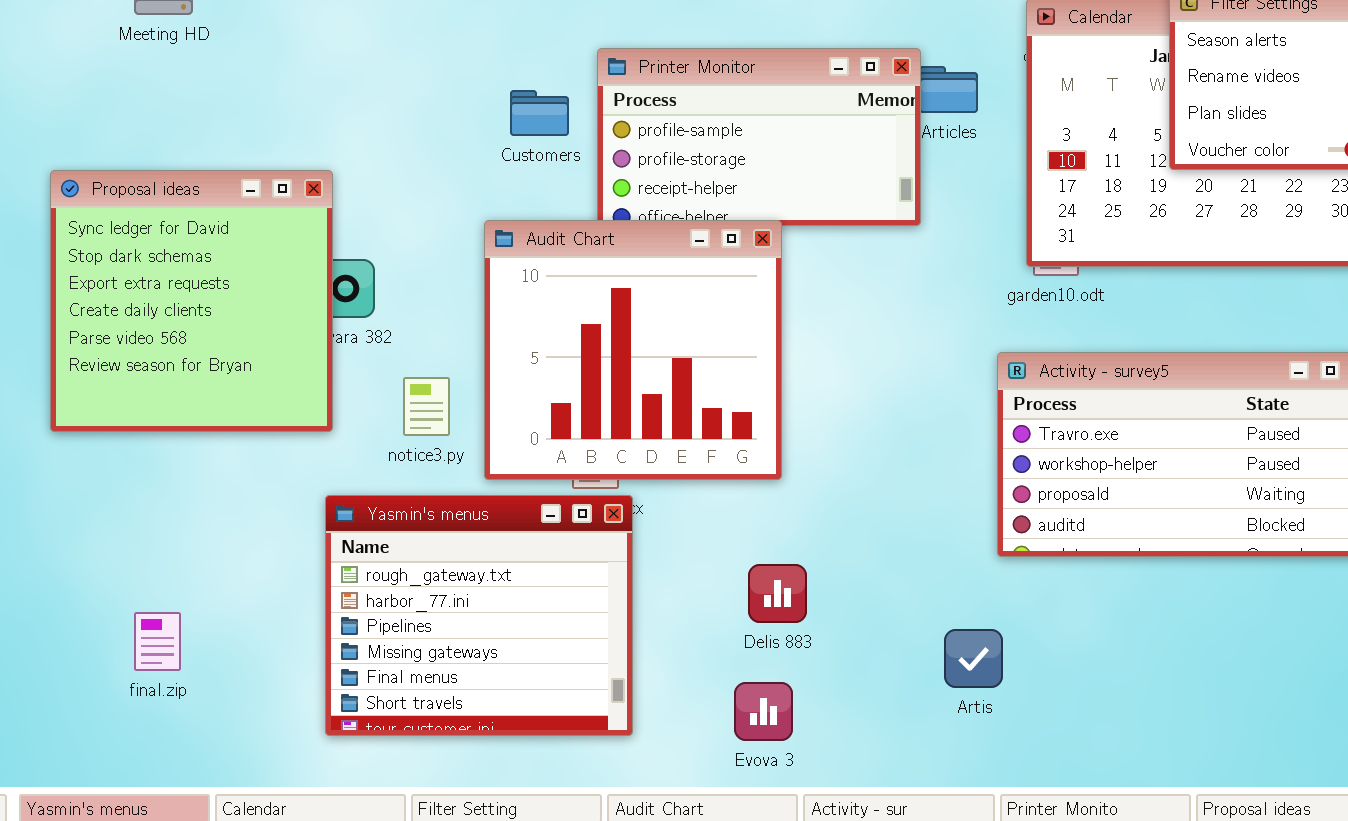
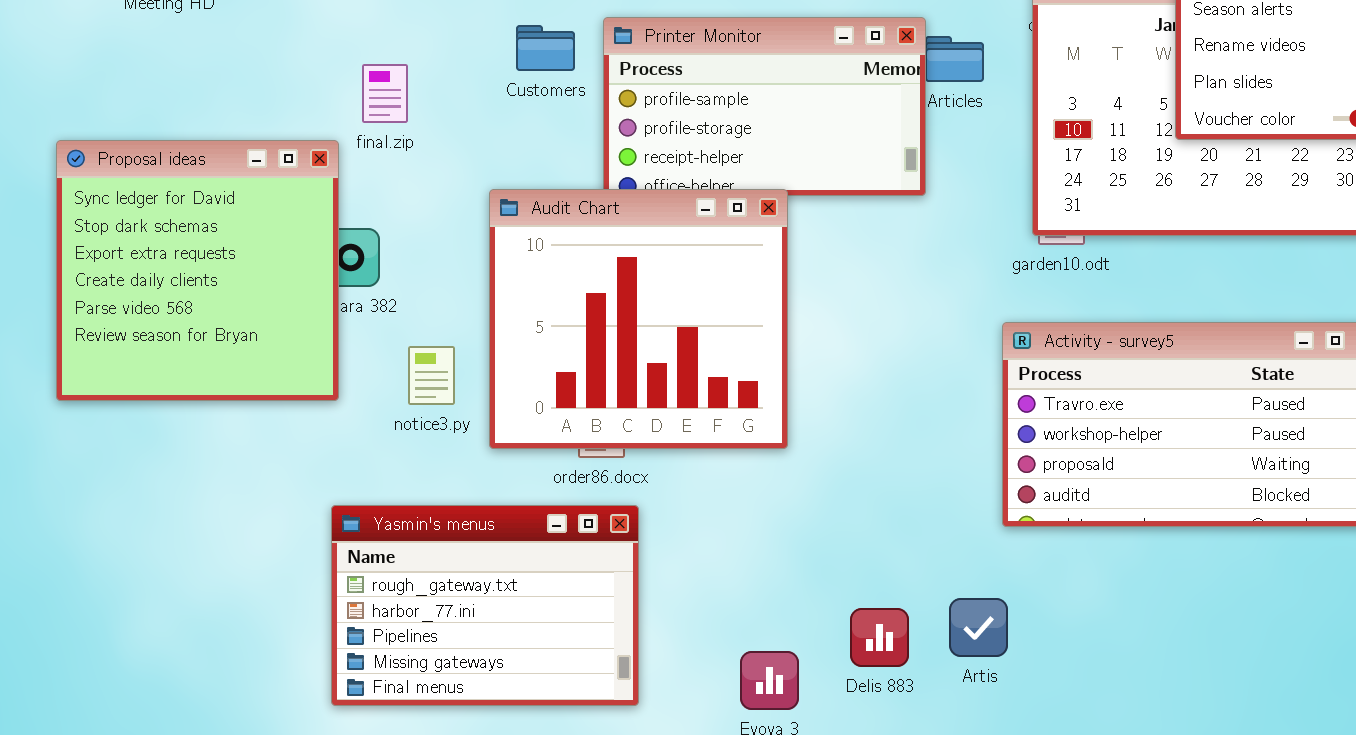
Customers: [510,90,569,136] -> [516,25,575,71], moved
Yasmin's menus: [325,495,633,736] -> [331,505,639,706], resized
Delis 883: [748,564,807,623] -> [850,608,909,667], moved
final.zip: [134,612,181,671] -> [362,64,408,123], moved

